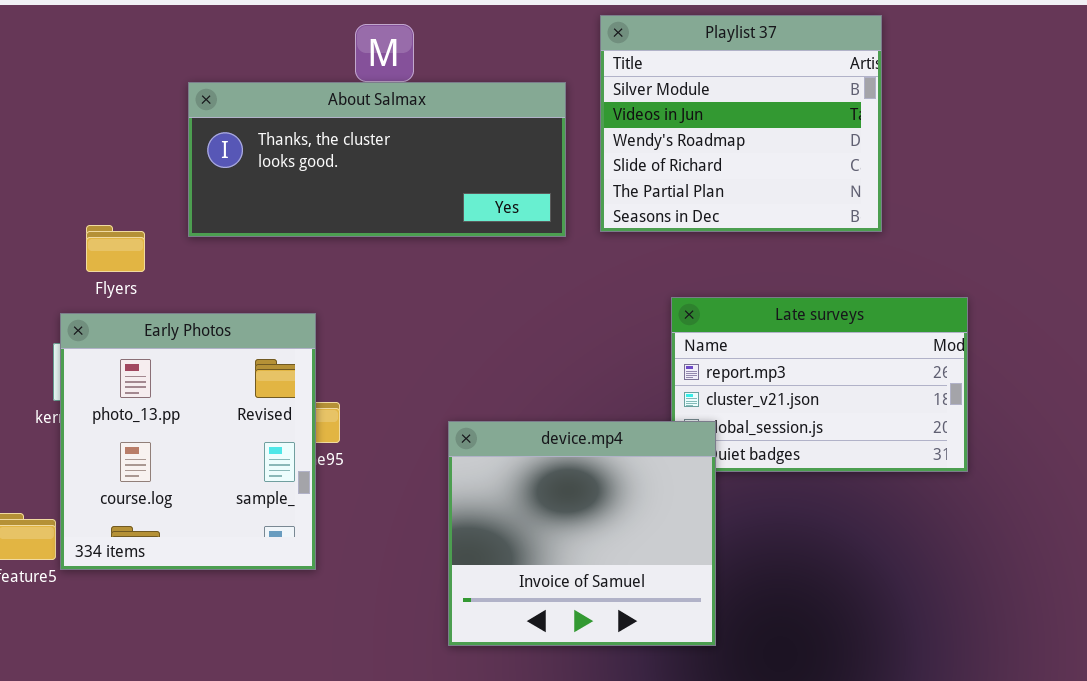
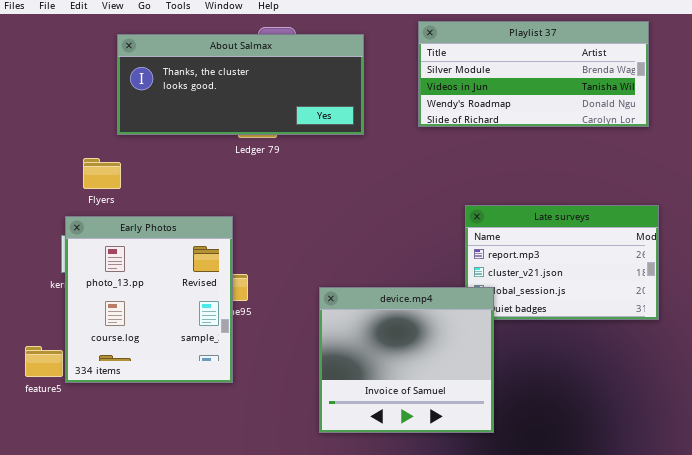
Playlist 37: [600,15,882,232] -> [418,21,649,127], resized
About Salmax: [188,82,566,237] -> [117,34,364,135], moved

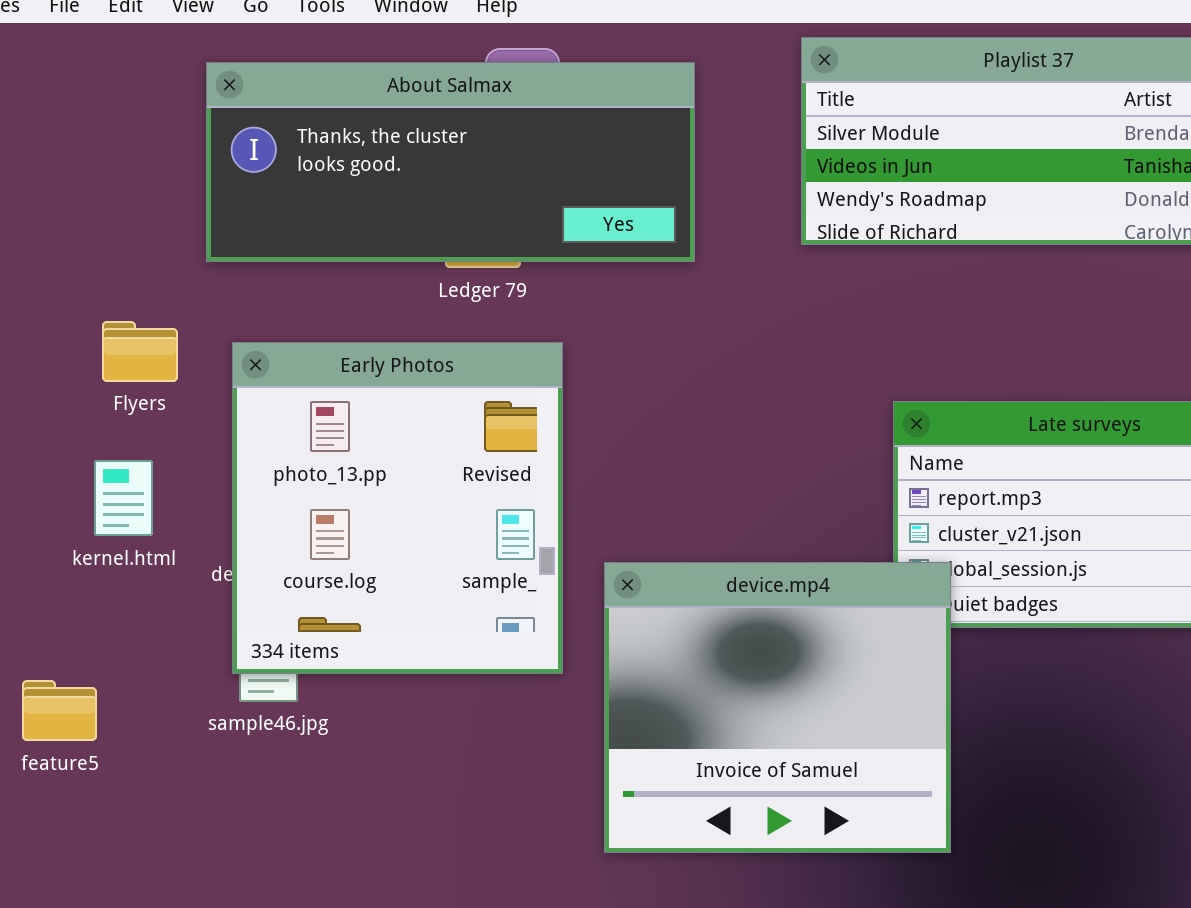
Flyers: [83,158,121,189] -> [102,321,178,382], moved
Early Photos: [65,216,233,383] -> [232,342,563,674], moved

